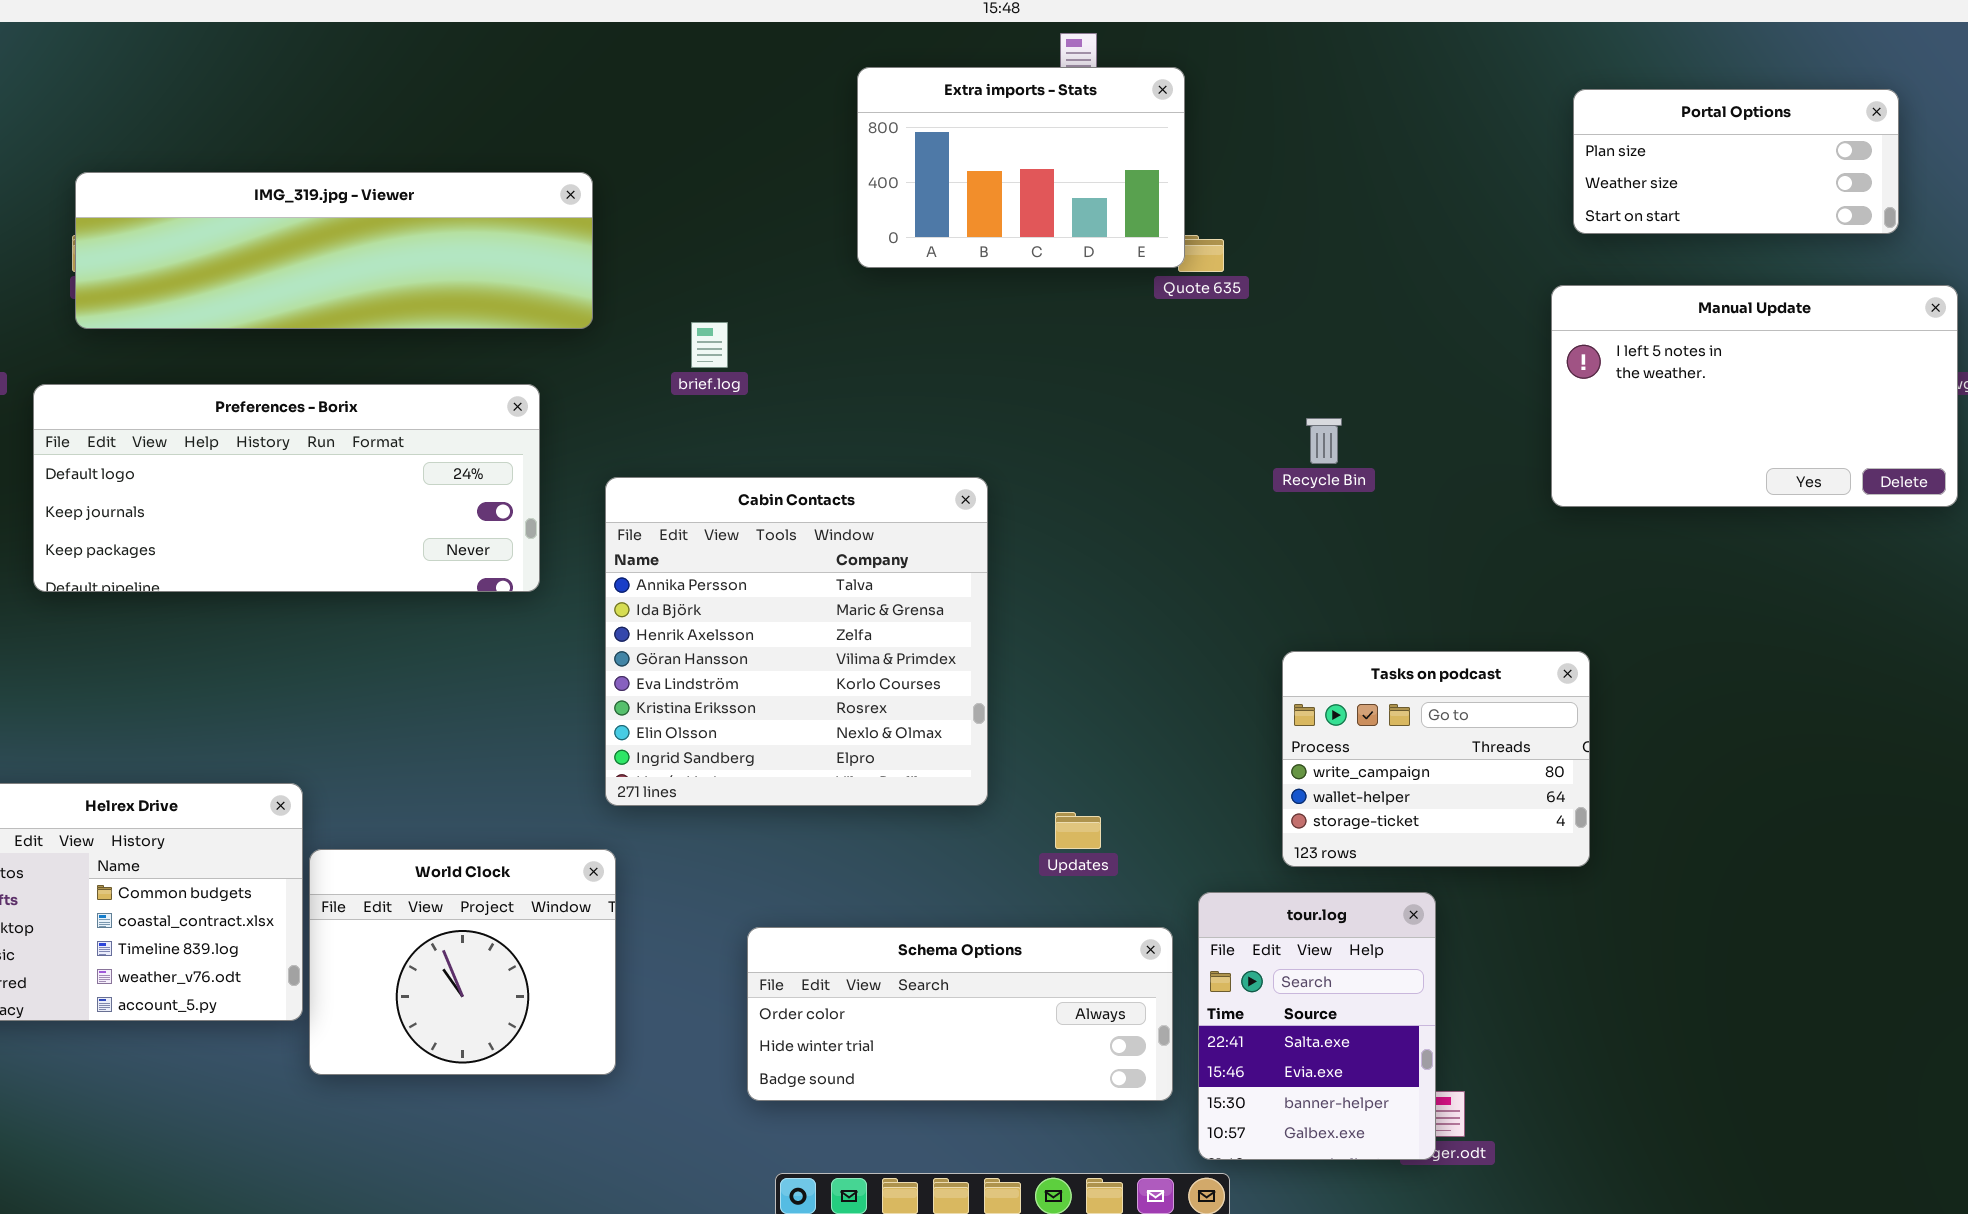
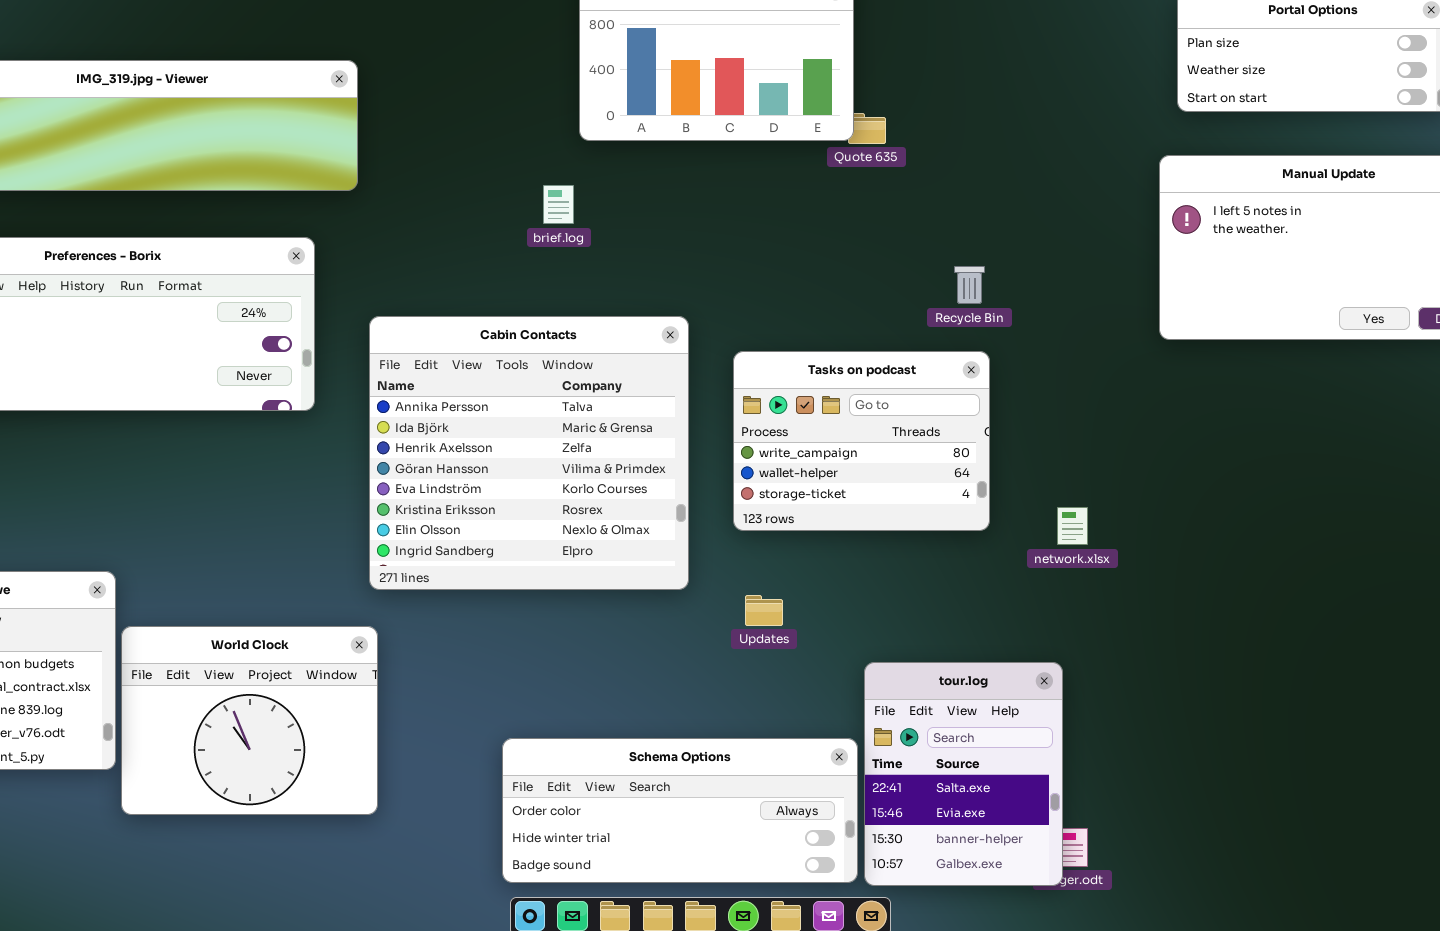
brief.log: [691,322,728,368] -> [543,185,574,224], moved
Tasks on podcast: [1282,651,1590,867] -> [733,351,990,531], moved
Schema Options: [747,927,1173,1101] -> [502,738,858,883], moved

